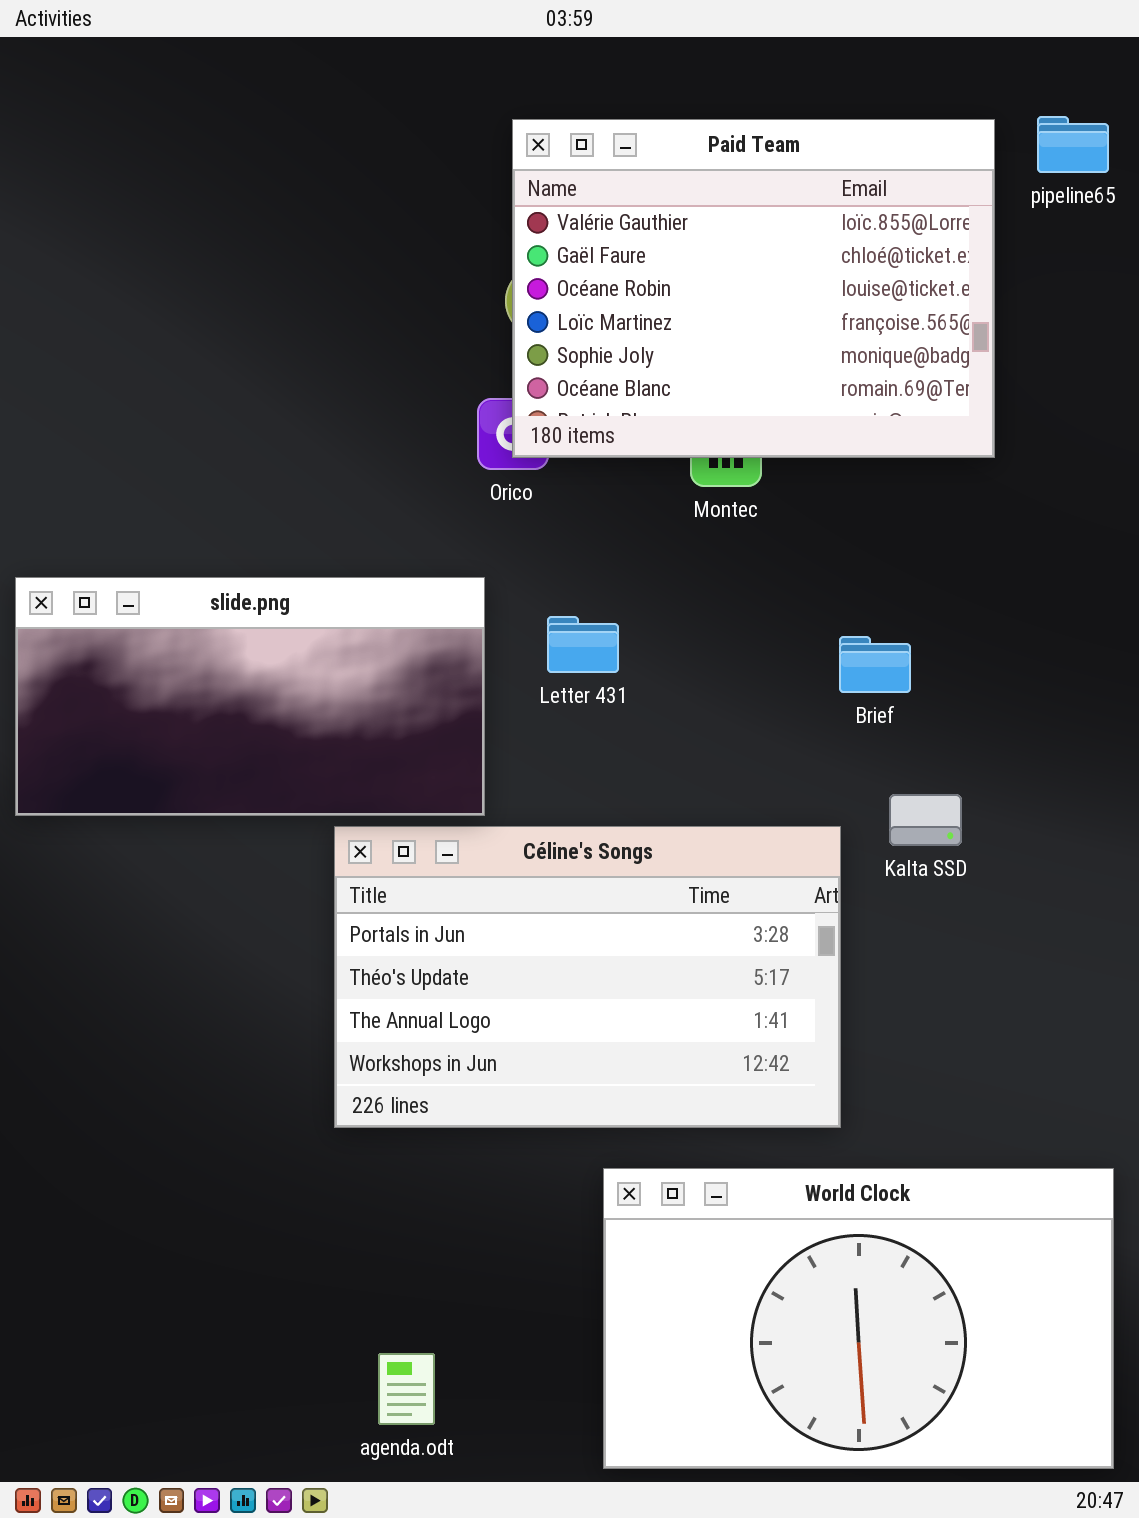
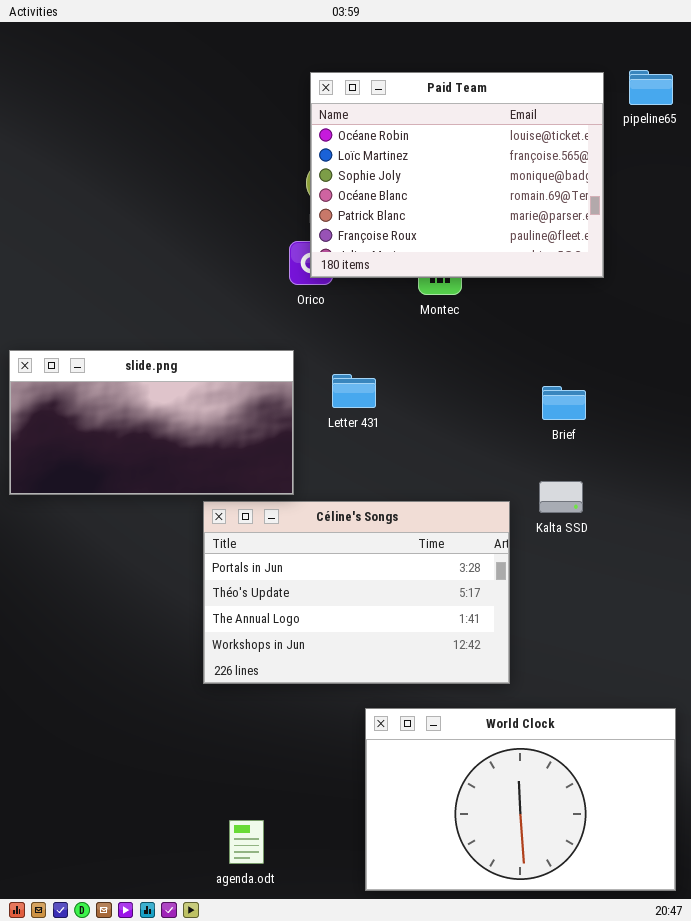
Paid Team: [512,119,995,458] -> [310,72,604,278], scrolled down 2 rows
Brief: [839,636,911,693] -> [542,386,586,420], moved

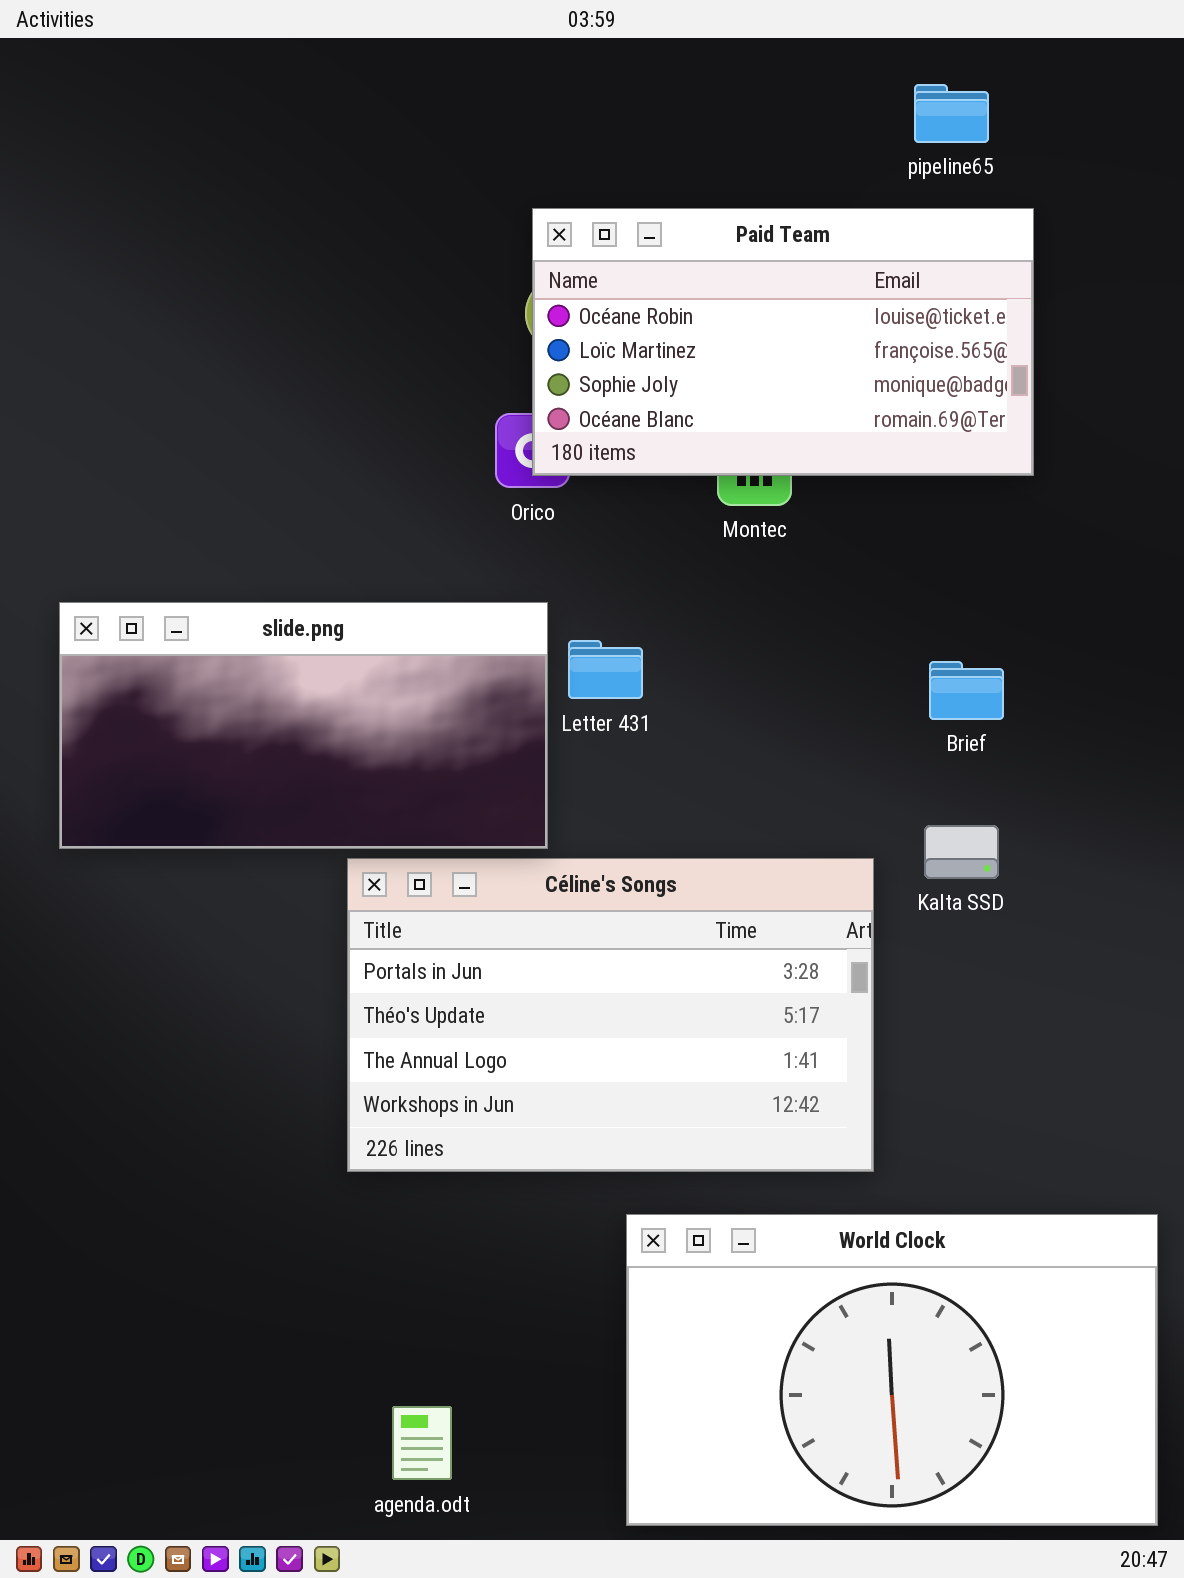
pipeline65: [629,70,673,105] -> [914,84,989,143], moved
Paid Team: [310,72,604,278] -> [532,208,1034,476], resized
slide.png: [9,350,294,495] -> [59,602,548,849], moved

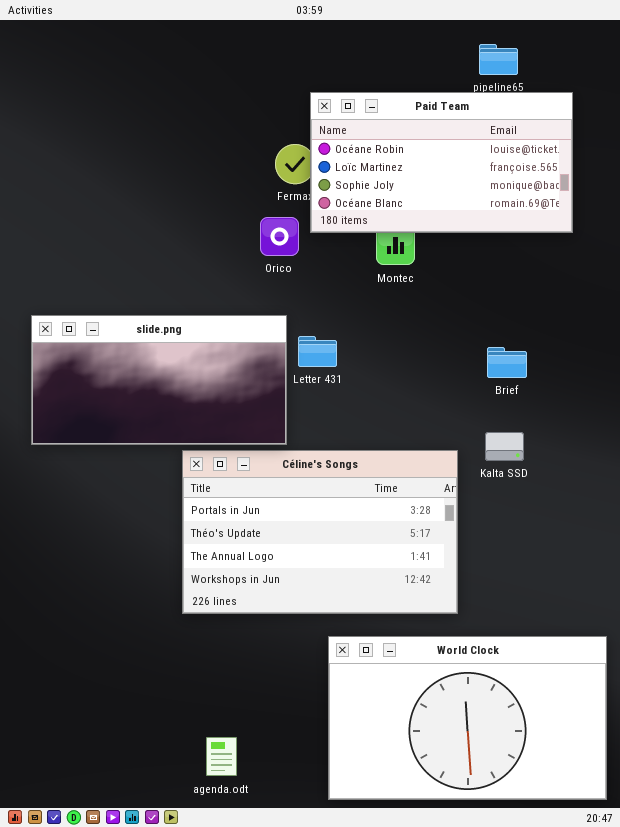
Paid Team: [532,208,1034,476] -> [310,92,573,233], moved

